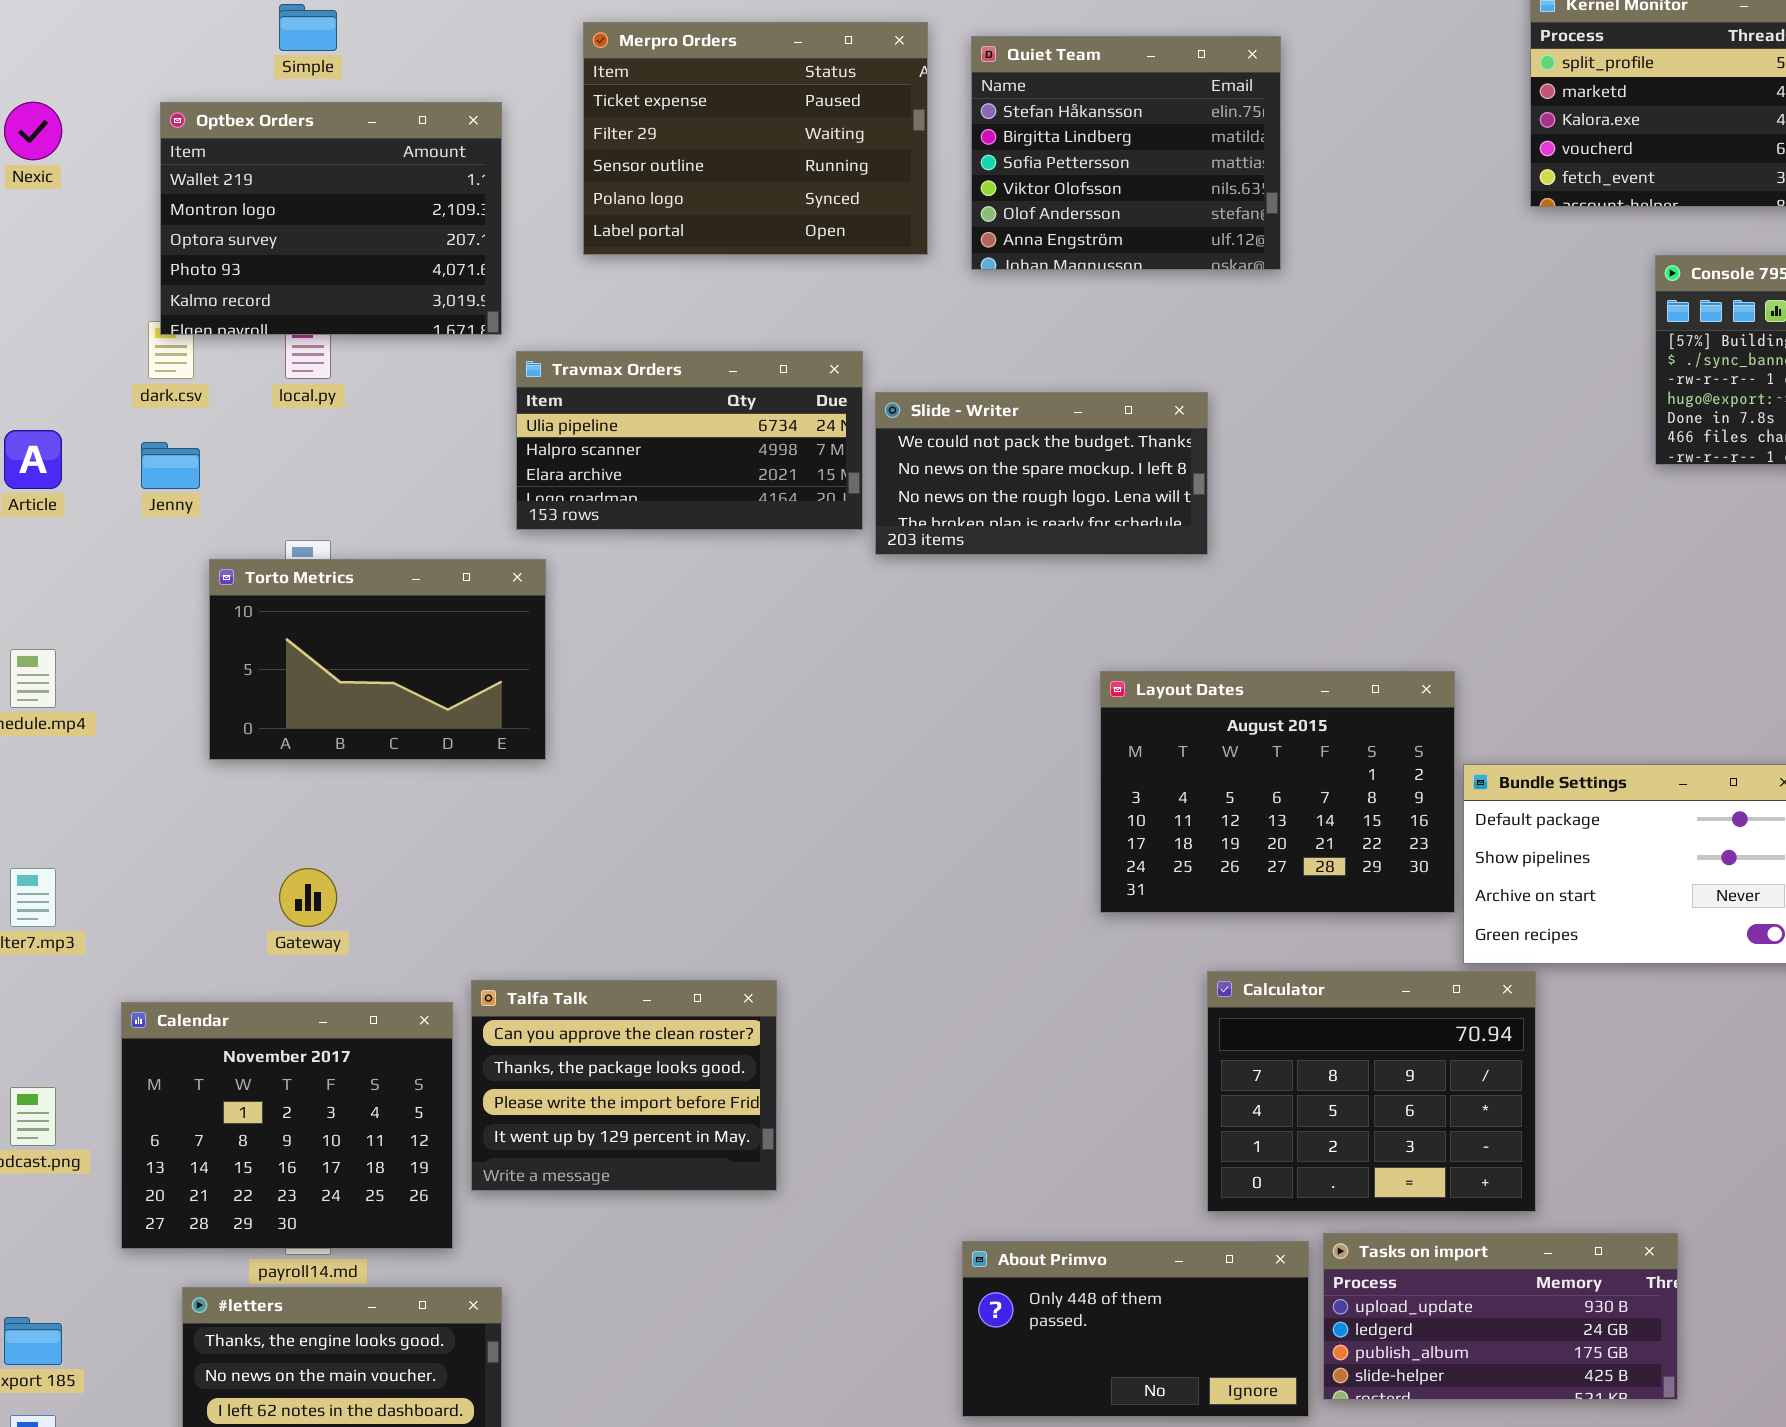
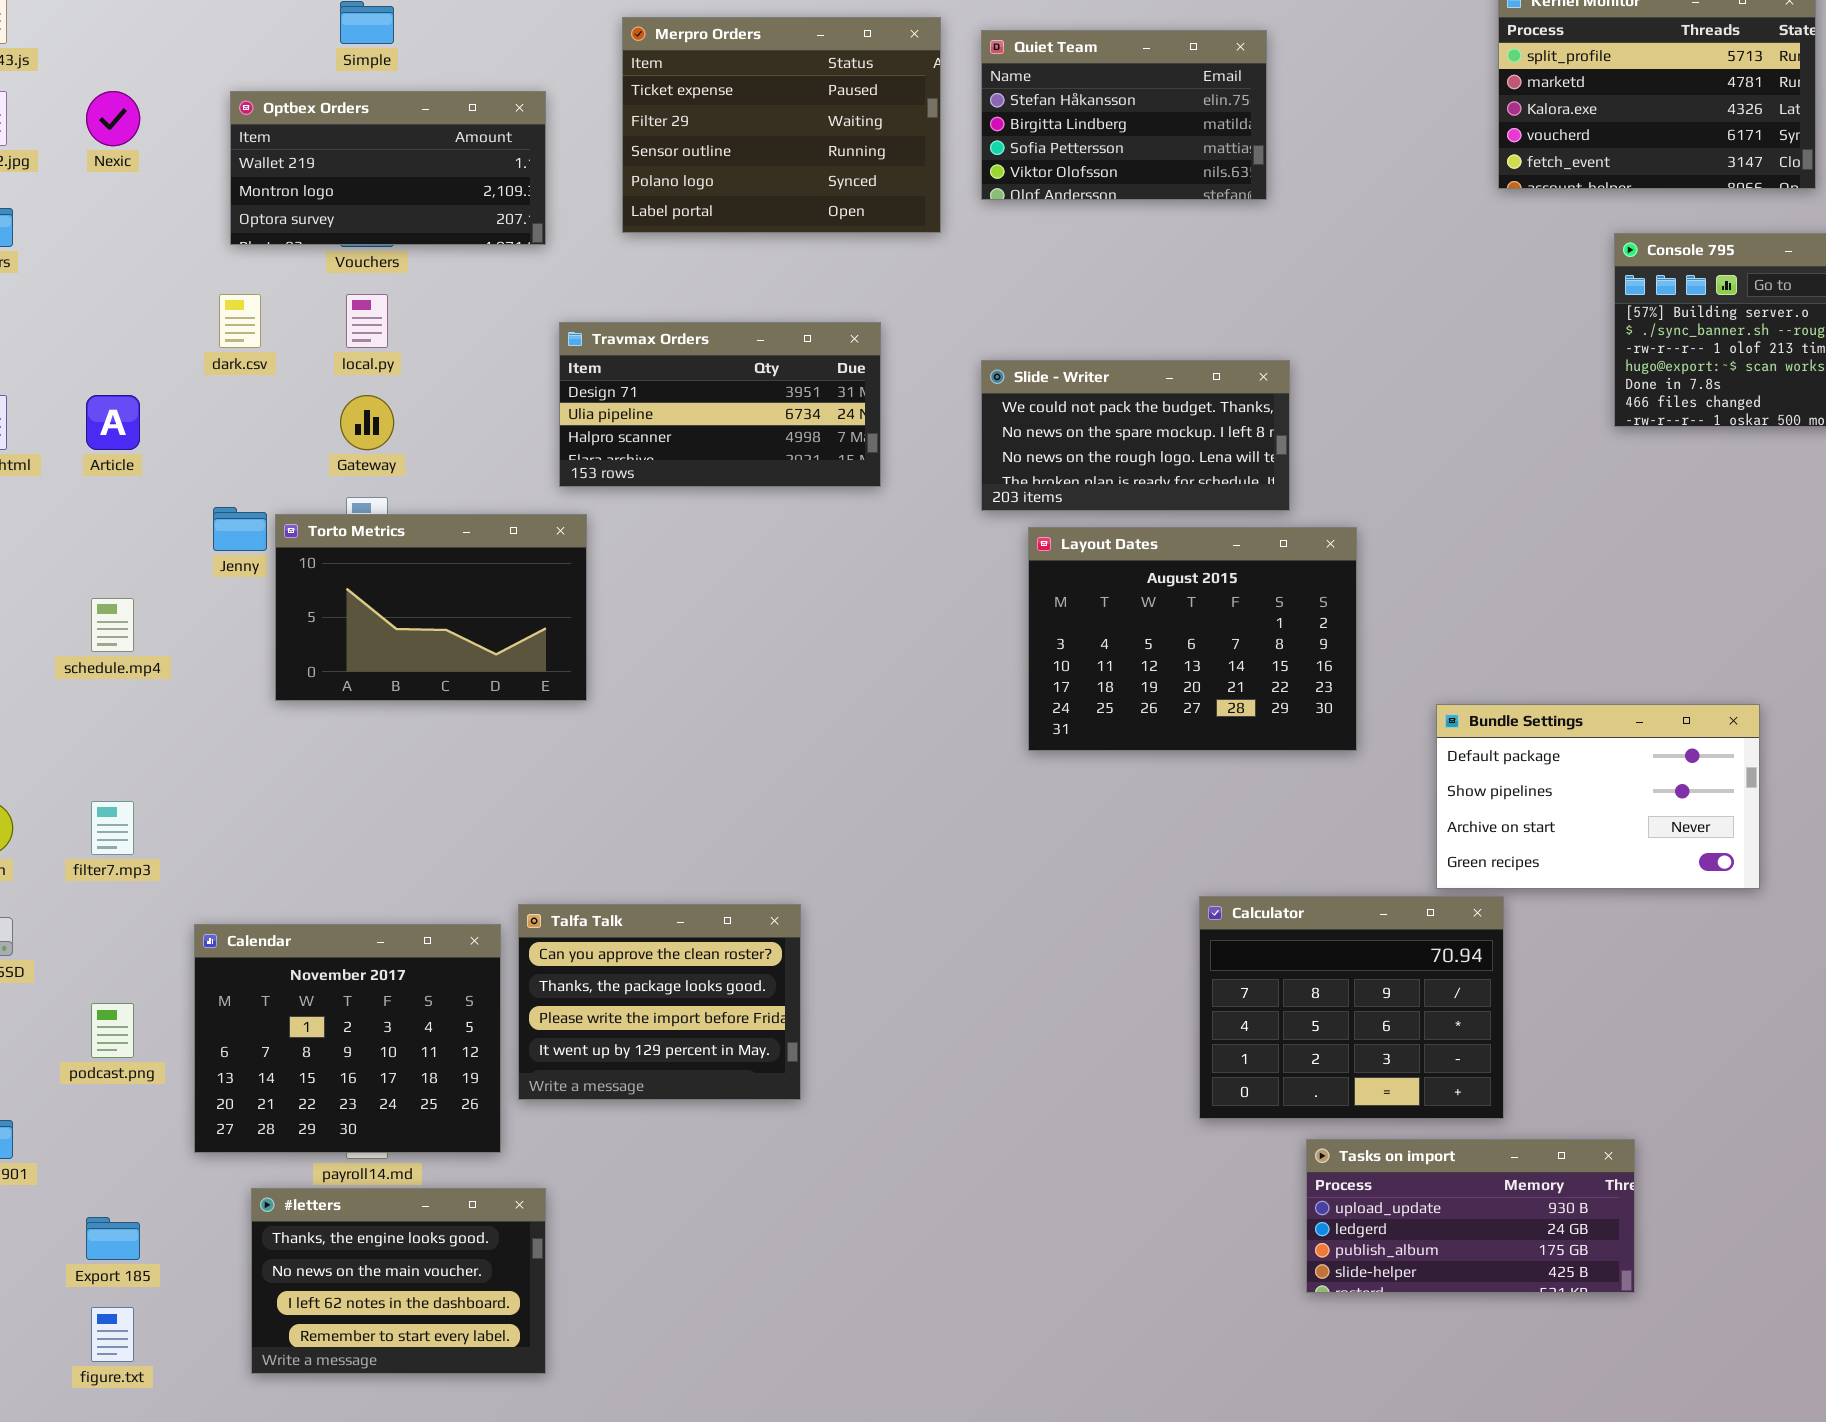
Quiet Team: [971,36,1281,270] -> [981,30,1267,200], resized
Optbex Orders: [160,102,502,335] -> [230,91,546,245], resized
Travmax Orders: [516,351,863,530] -> [559,322,881,487], scrolled up 1 row
Slide - Writer: [875,392,1208,555] -> [981,360,1290,511], moved
Jenny: [141,442,200,489] -> [213,507,267,551], moved
Layout Dates: [1100,671,1455,913] -> [1028,527,1357,751], moved
Gateway: [279,868,337,927] -> [340,395,394,450], moved
About Primvo: [962,1241,1309,1417] -> none, closed

